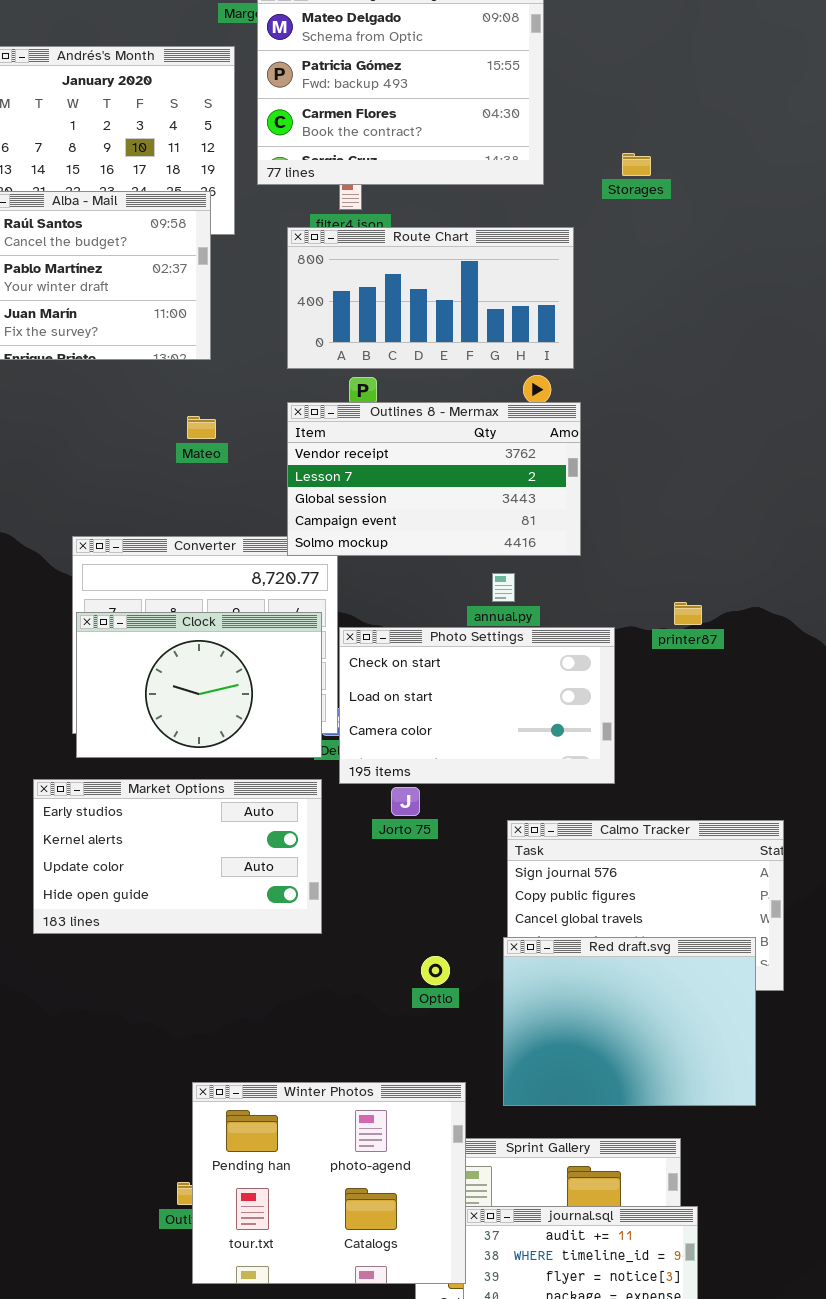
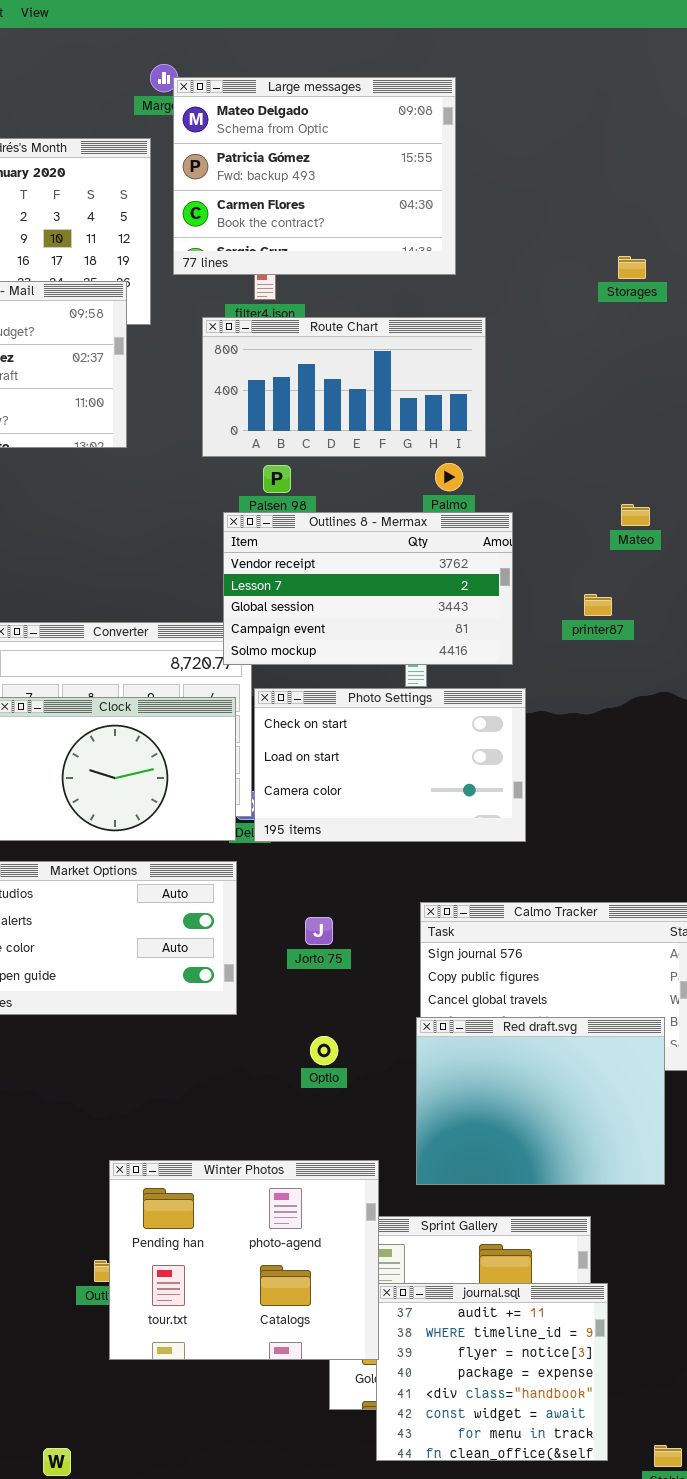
Storages: [622,153,651,176] -> [618,256,646,279], moved
Outlines 8 - Mermax: [287,402,581,556] -> [223,512,513,665], moved
Mateo: [187,416,216,439] -> [621,504,650,526], moved
printer87: [674,602,702,625] -> [584,594,612,616], moved
Photo Settings: [339,627,615,784] -> [254,688,526,842], moved
Jorto 75: [391,787,420,816] -> [305,917,333,945], moved
Optlo: [421,956,450,985] -> [310,1036,338,1065], moved

